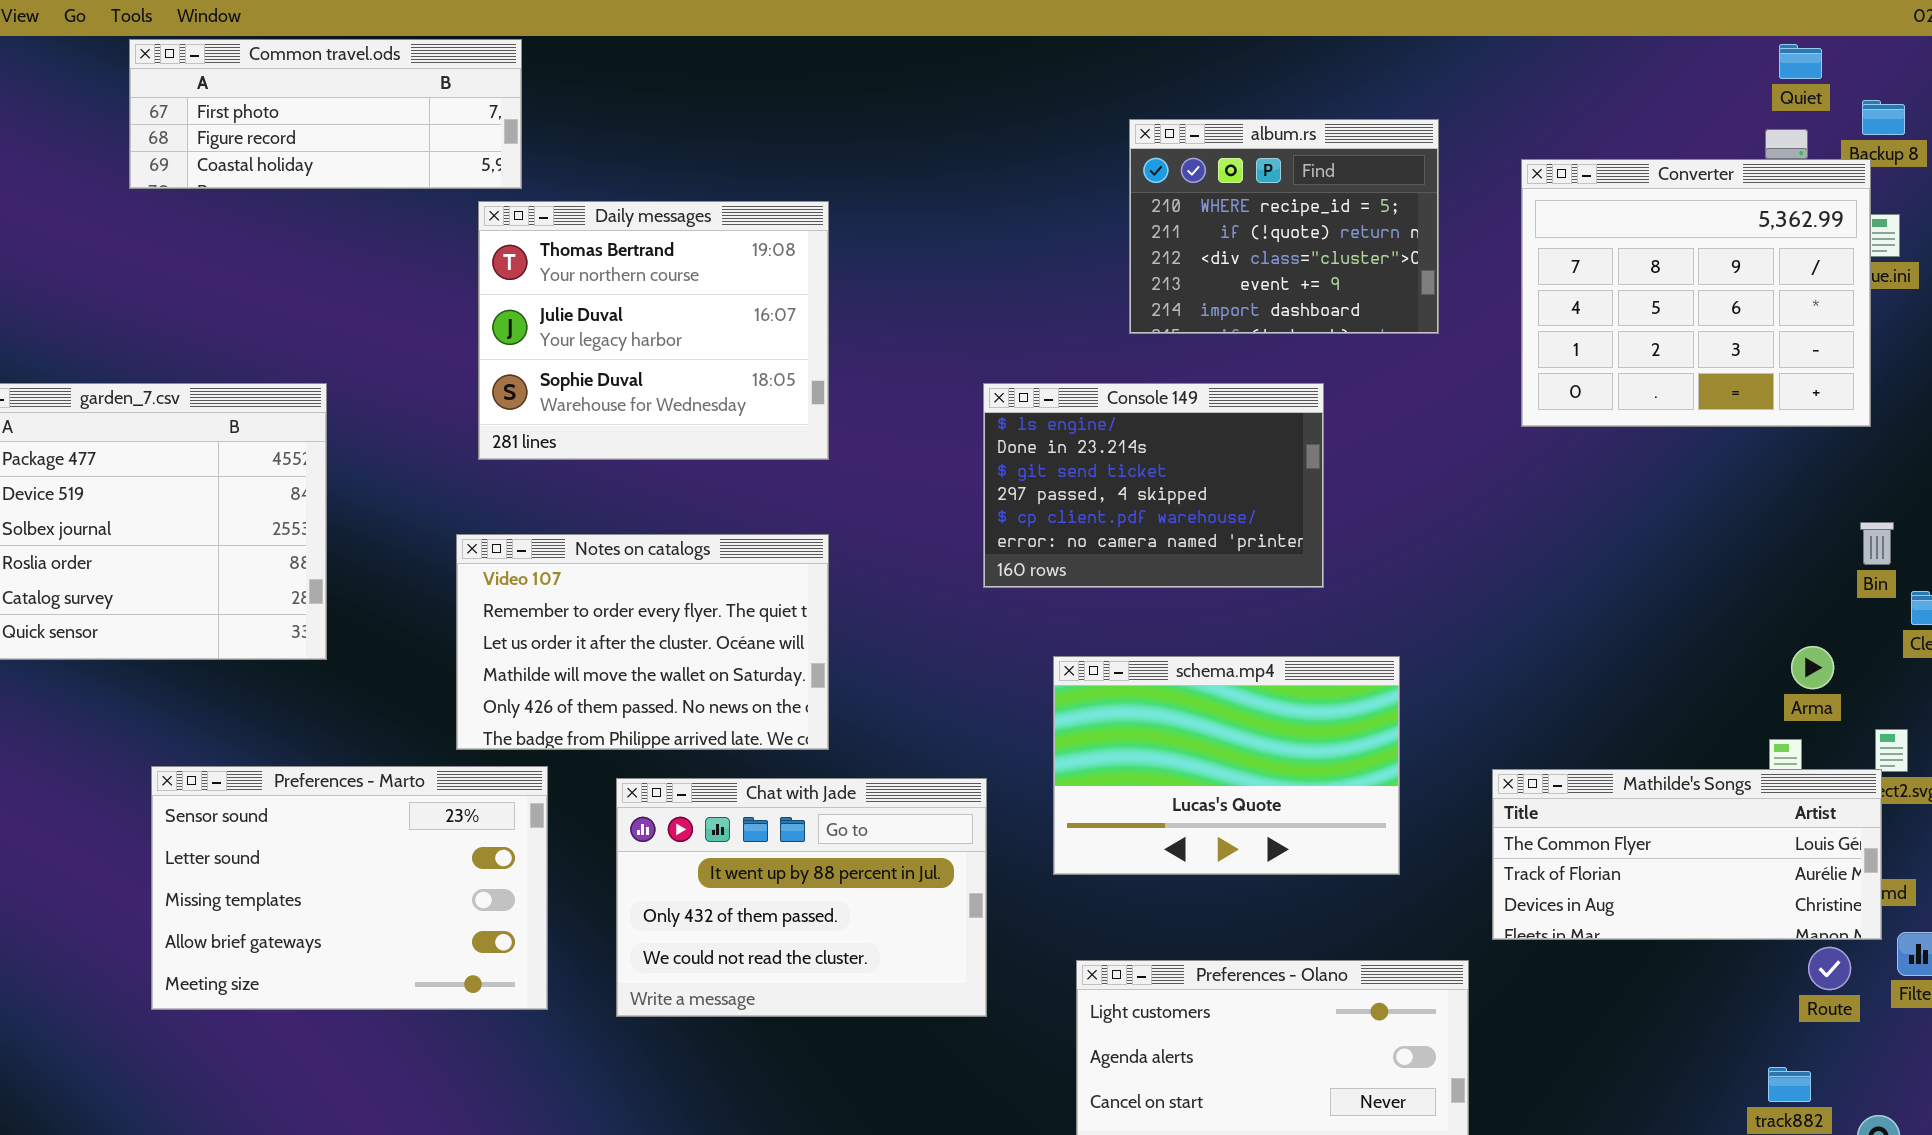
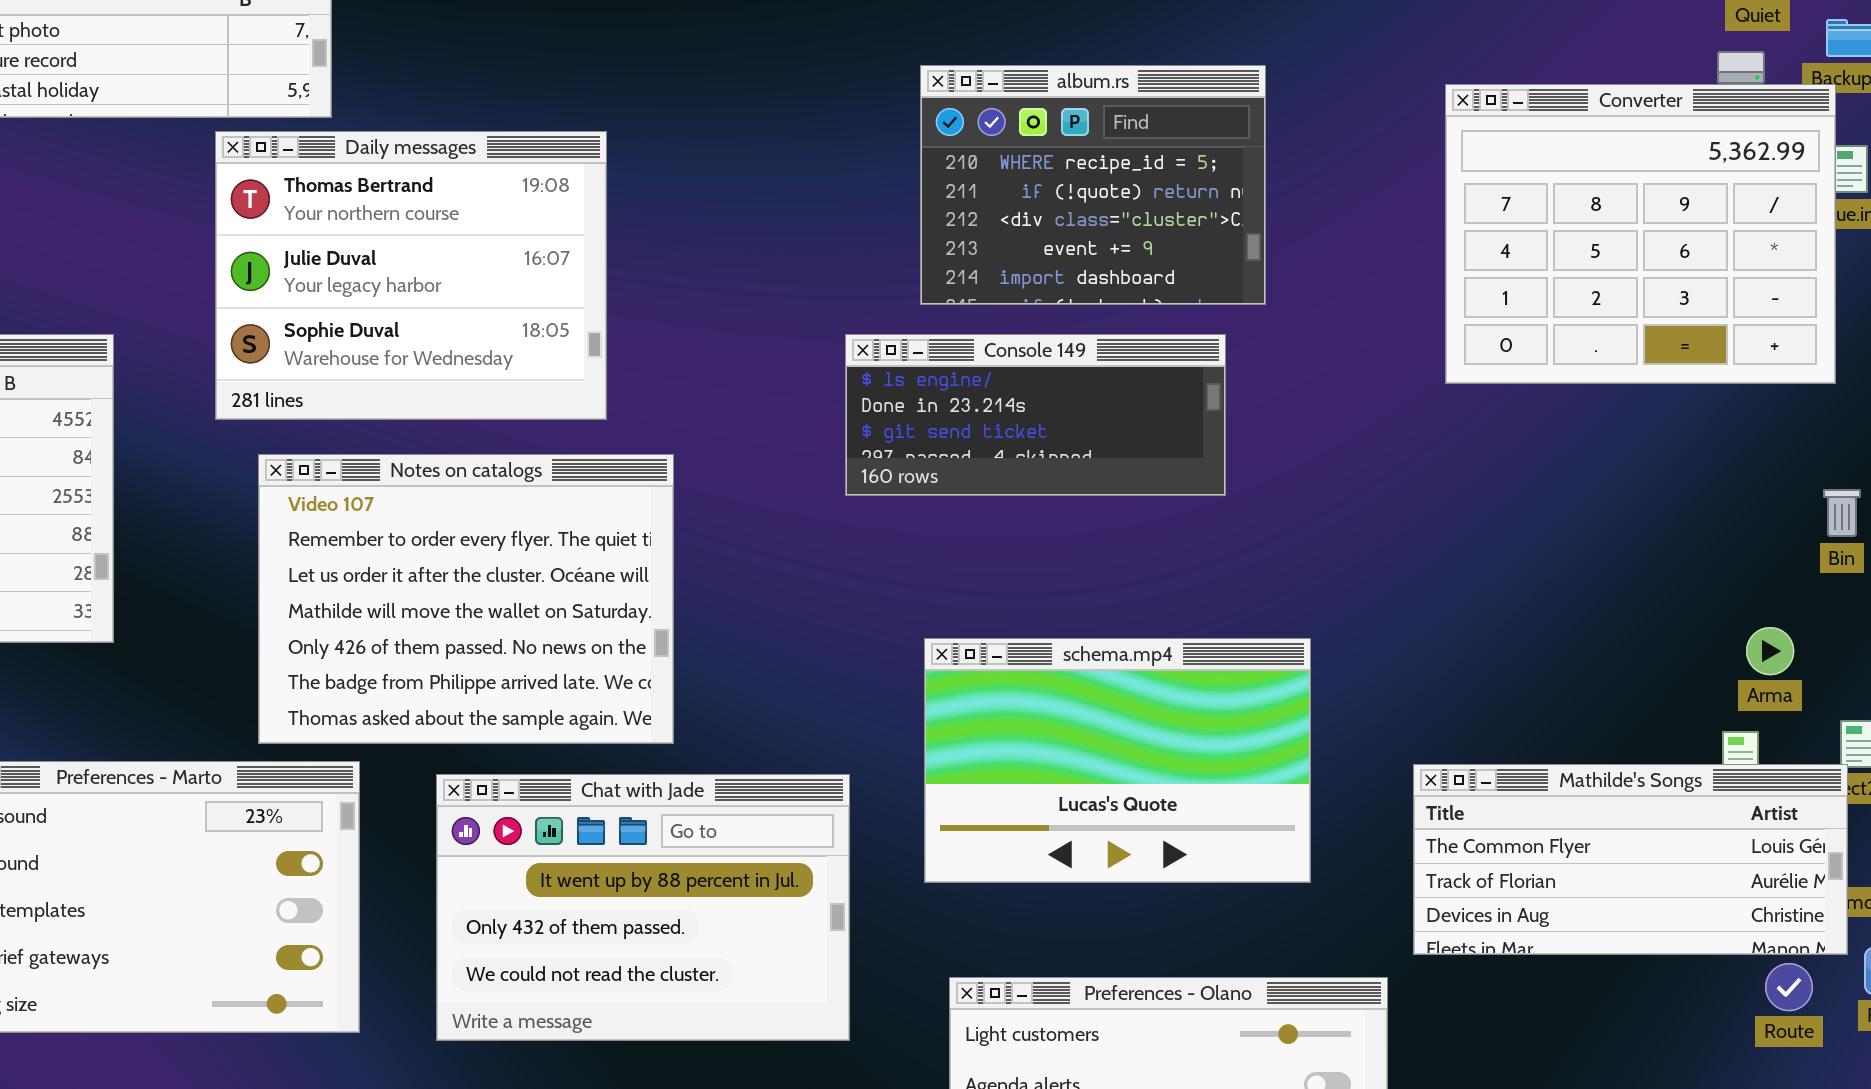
album.rs: [1129,119,1439,334] -> [920,65,1266,305], moved
Daily messages: [478,201,829,460] -> [215,131,607,420], moved
Console 149: [983,383,1324,588] -> [845,334,1226,496], resized
Notes on catalogs: [456,534,829,750] -> [258,454,674,744], resized

